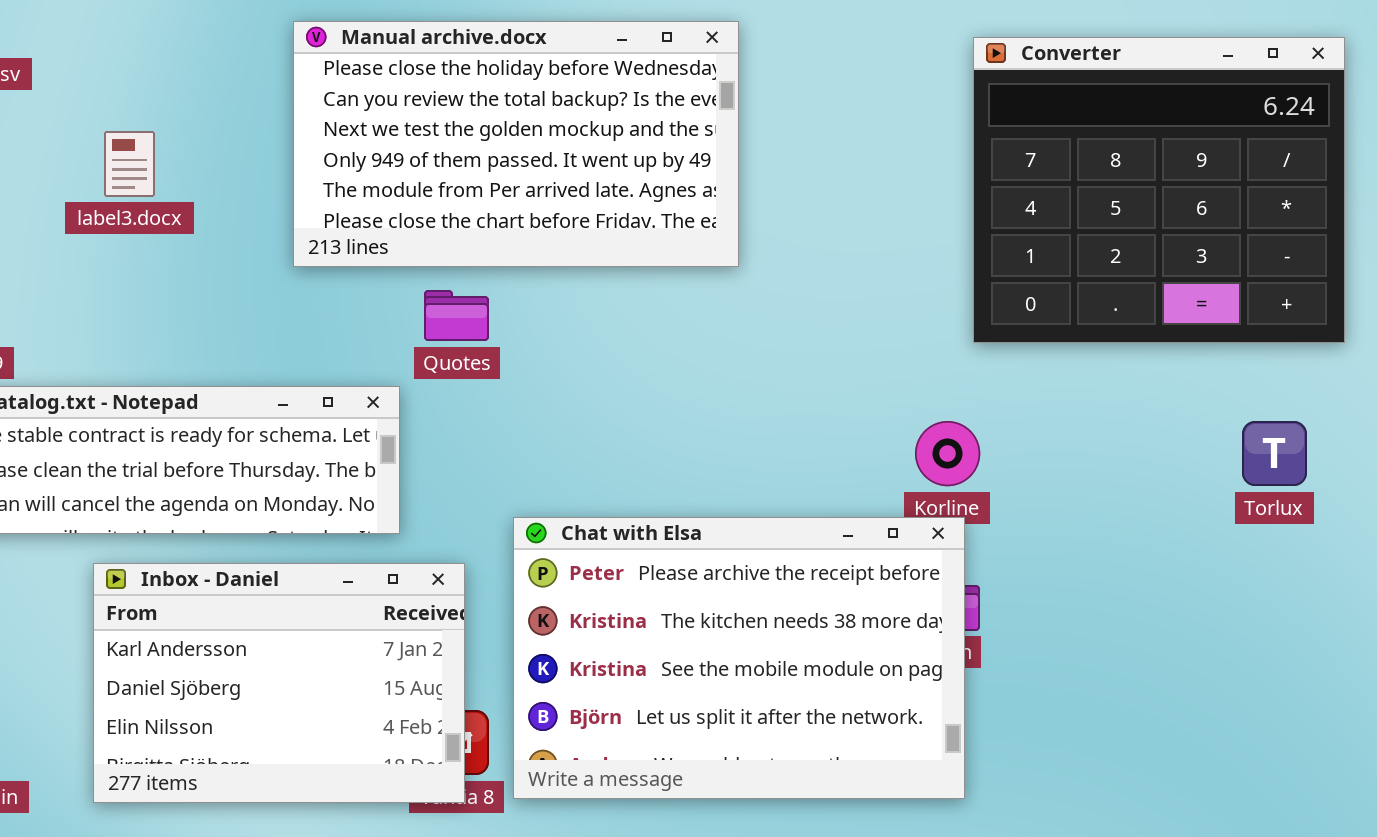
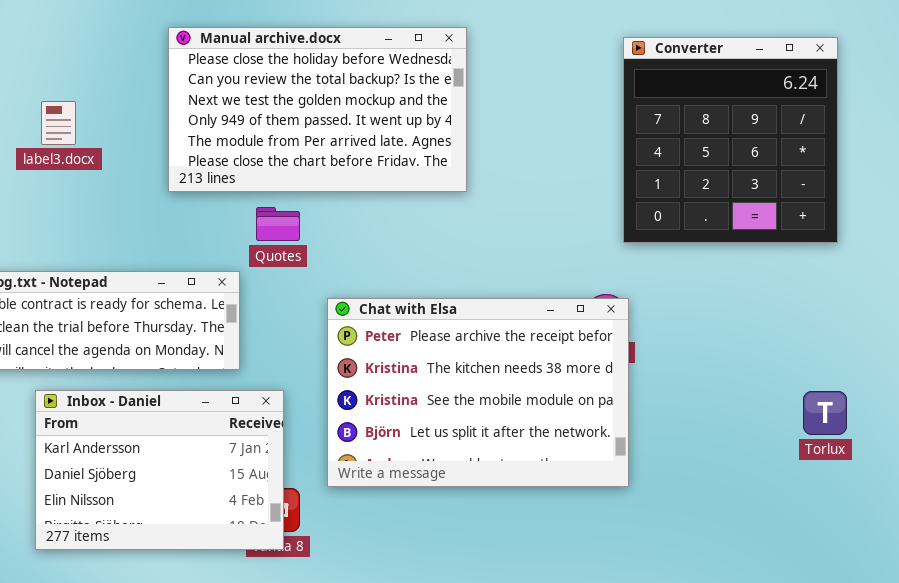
Converter: [973,37,1345,343] -> [623,37,838,243], resized
Torlux: [1242,421,1307,486] -> [803,391,847,435], moved
Chat with Elsa: [513,517,965,799] -> [327,298,629,487], moved

